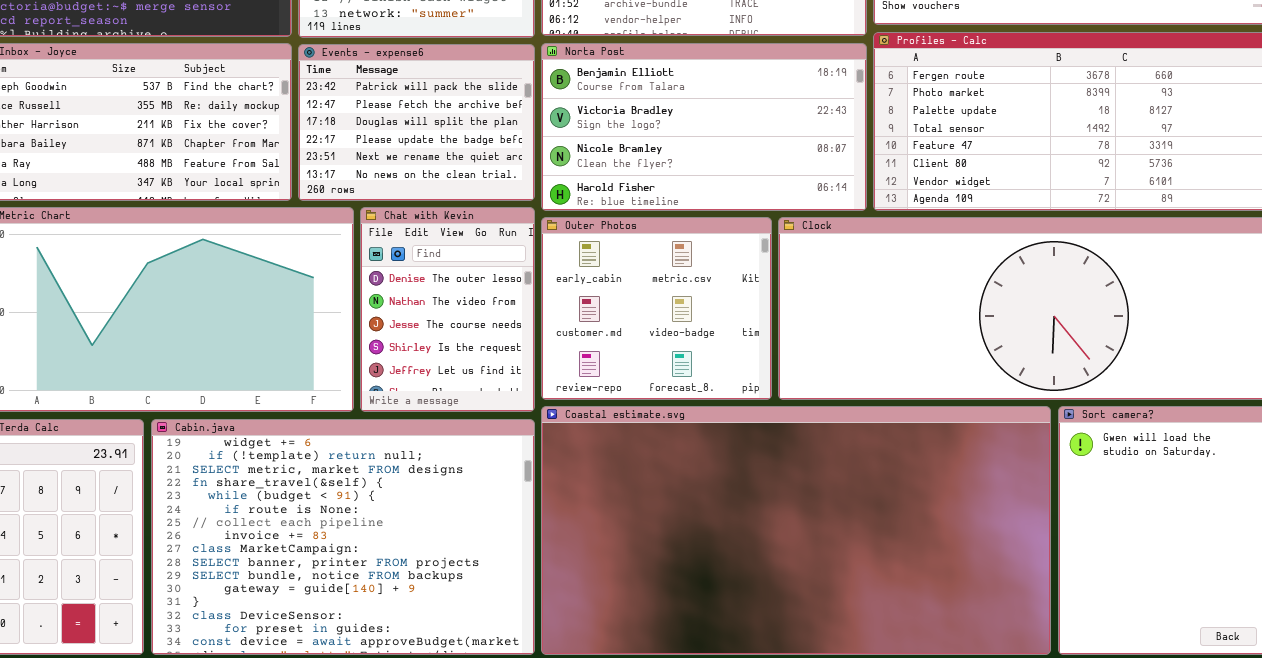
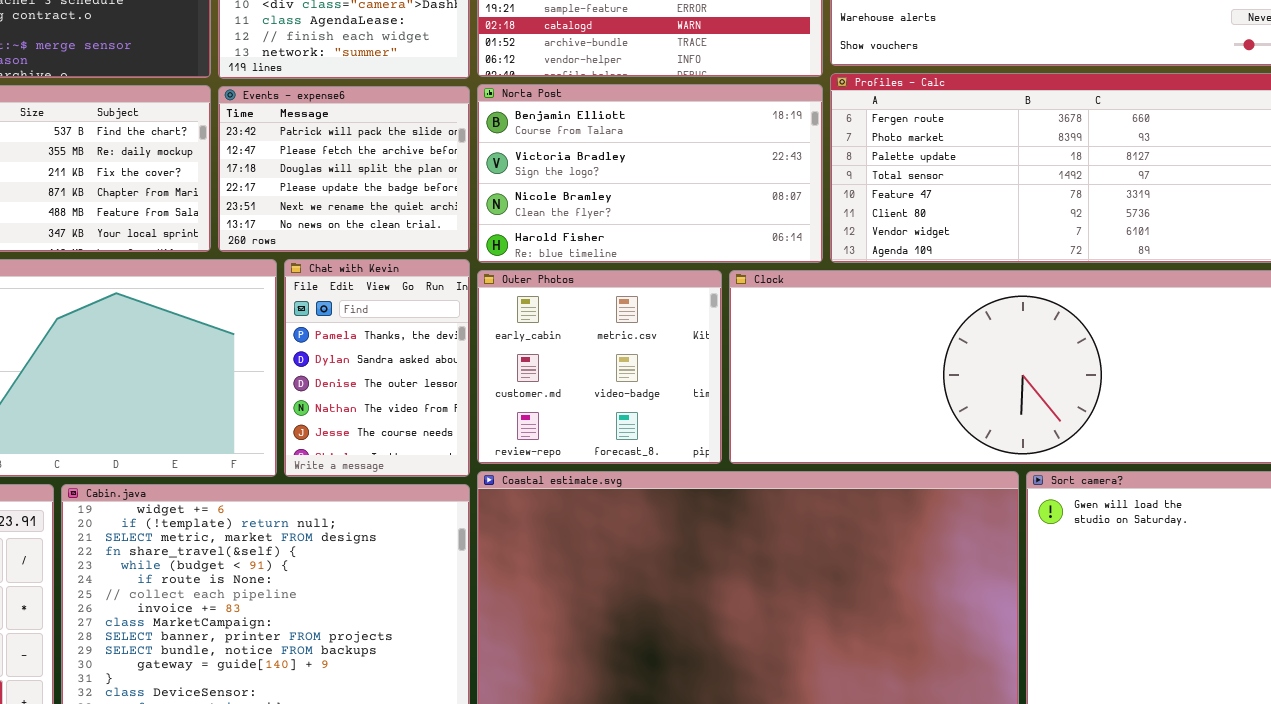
Chat with Kevin: [360,207,535,412] -> [284,259,470,477], scrolled up 2 rows

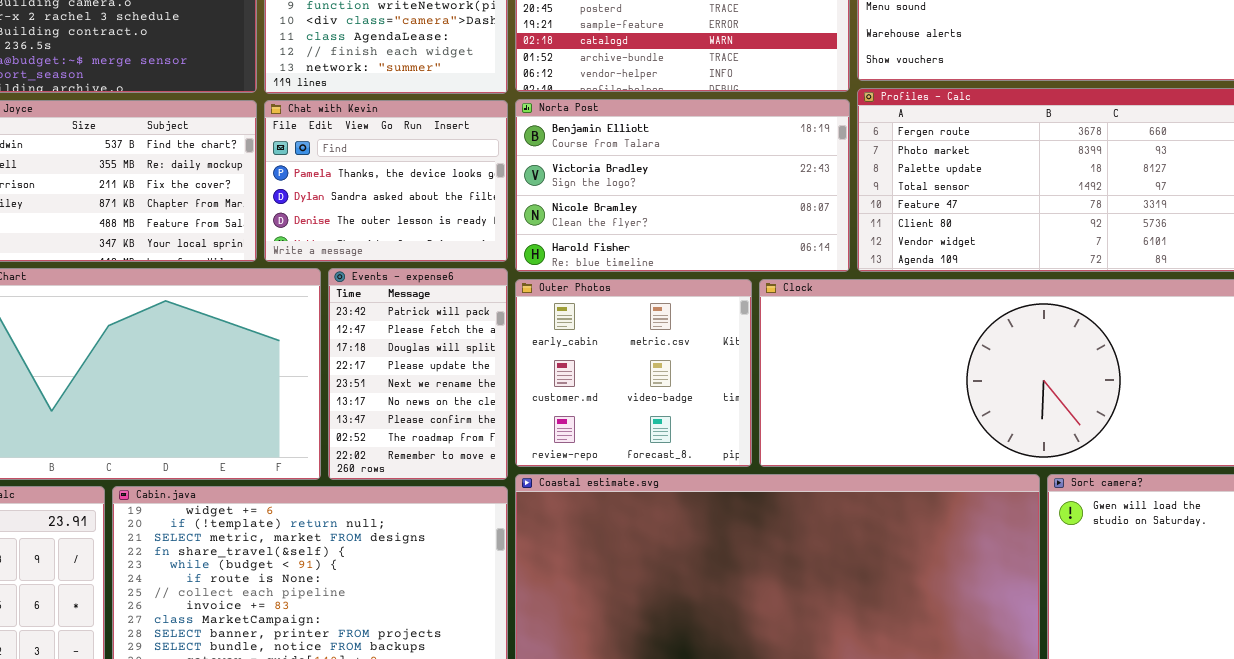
Events - expense6: [218,86,470,252] -> [328,268,508,480], moved, resized
Chat with Kevin: [284,259,470,477] -> [264,100,508,262], moved, resized

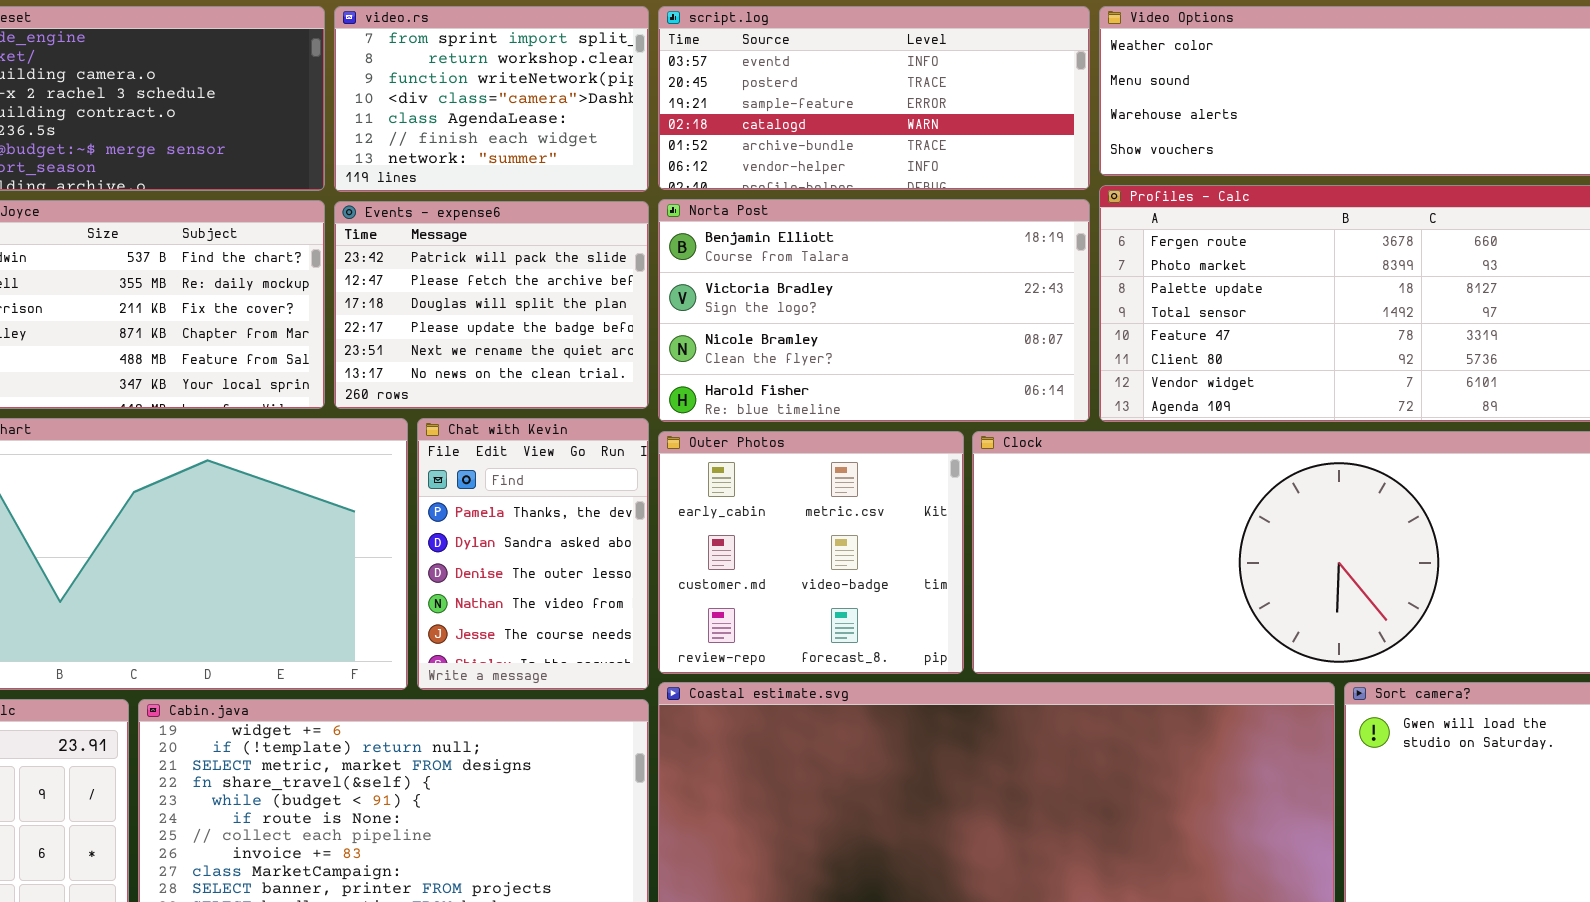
Chat with Kevin: [264,100,508,262] -> [417,418,649,690], moved, resized
Events - expense6: [328,268,508,480] -> [334,201,649,409], moved, resized

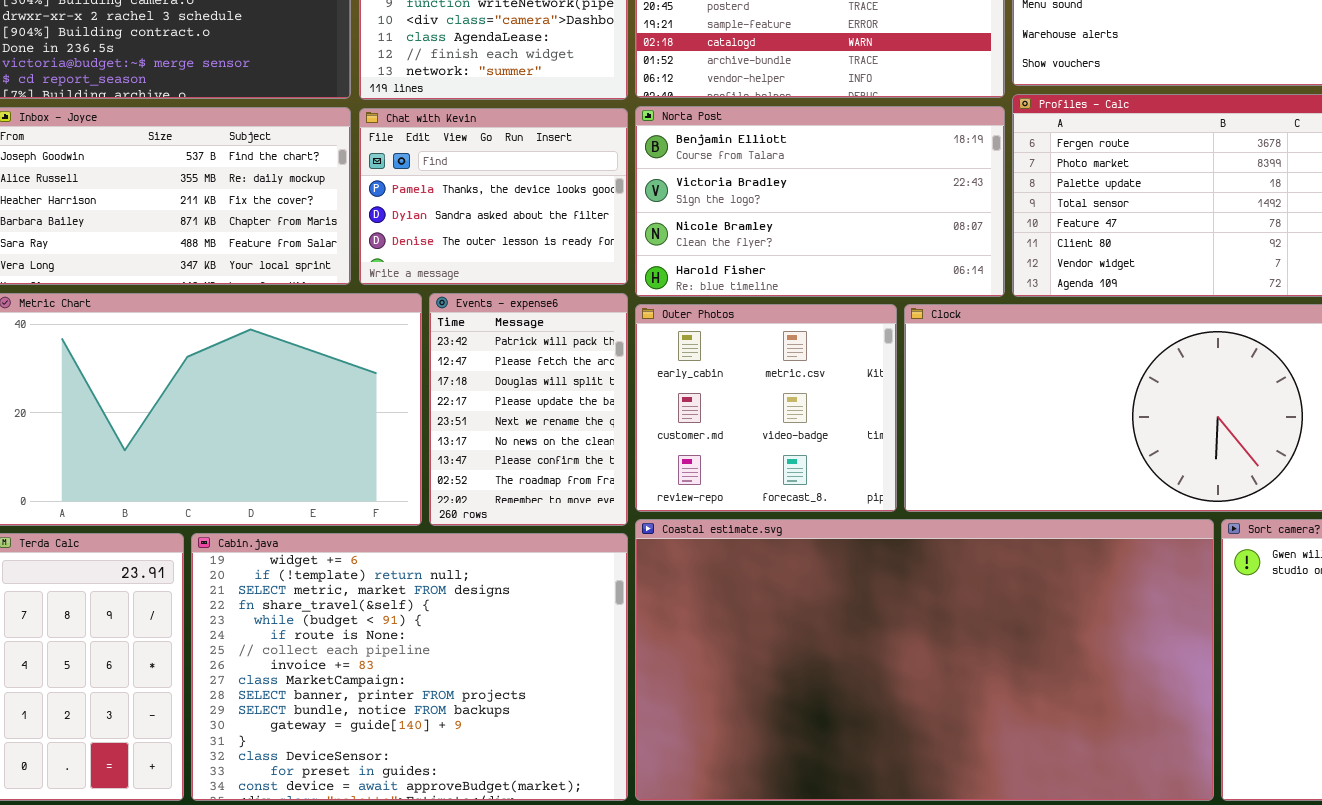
Events - expense6: [334,201,649,409] -> [429,293,628,526], moved, resized
Chat with Kevin: [417,418,649,690] -> [359,108,628,285], moved, resized

